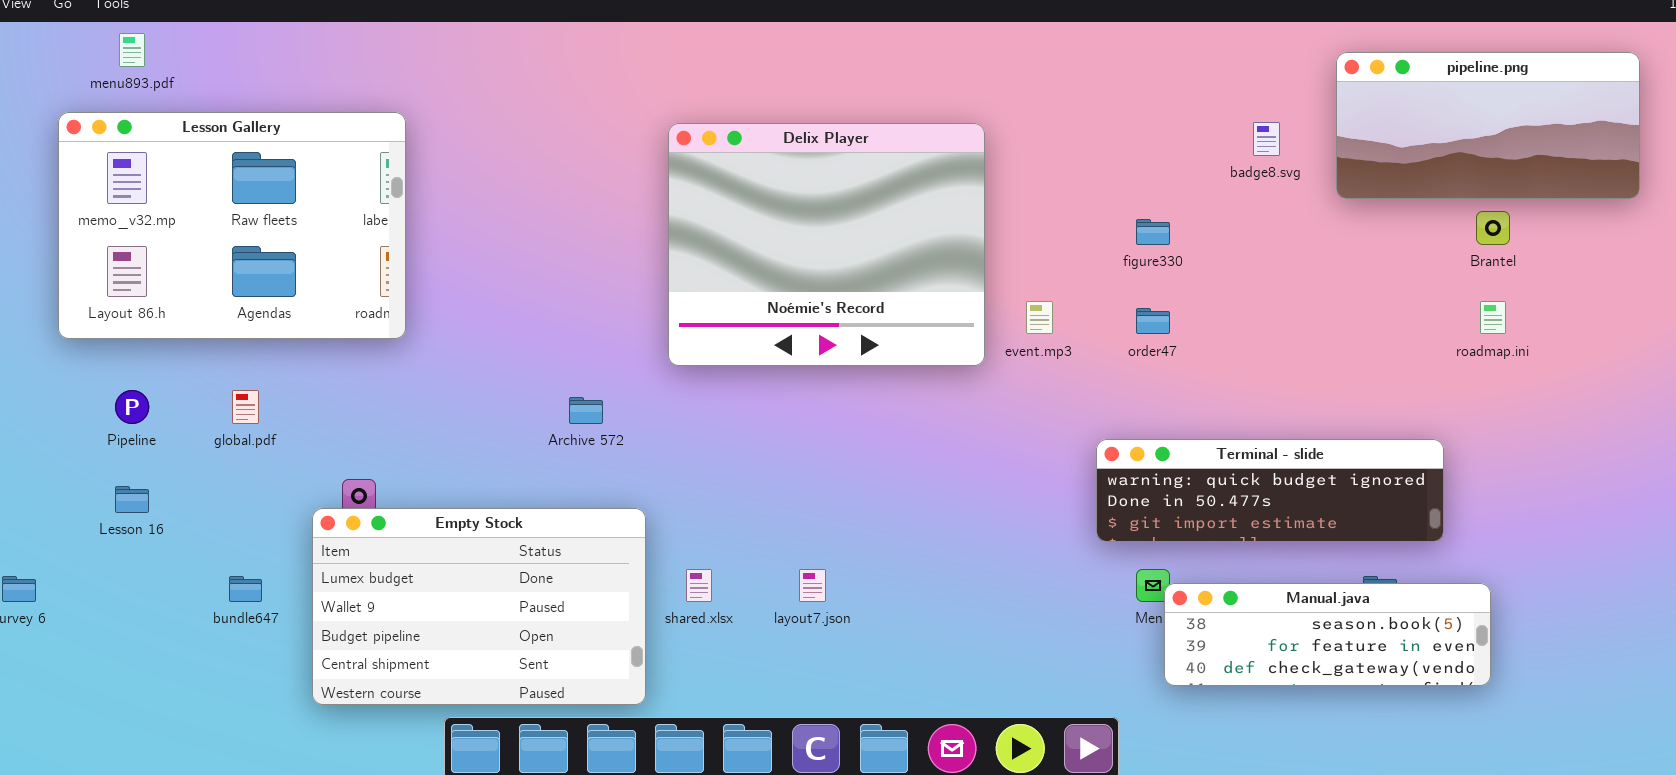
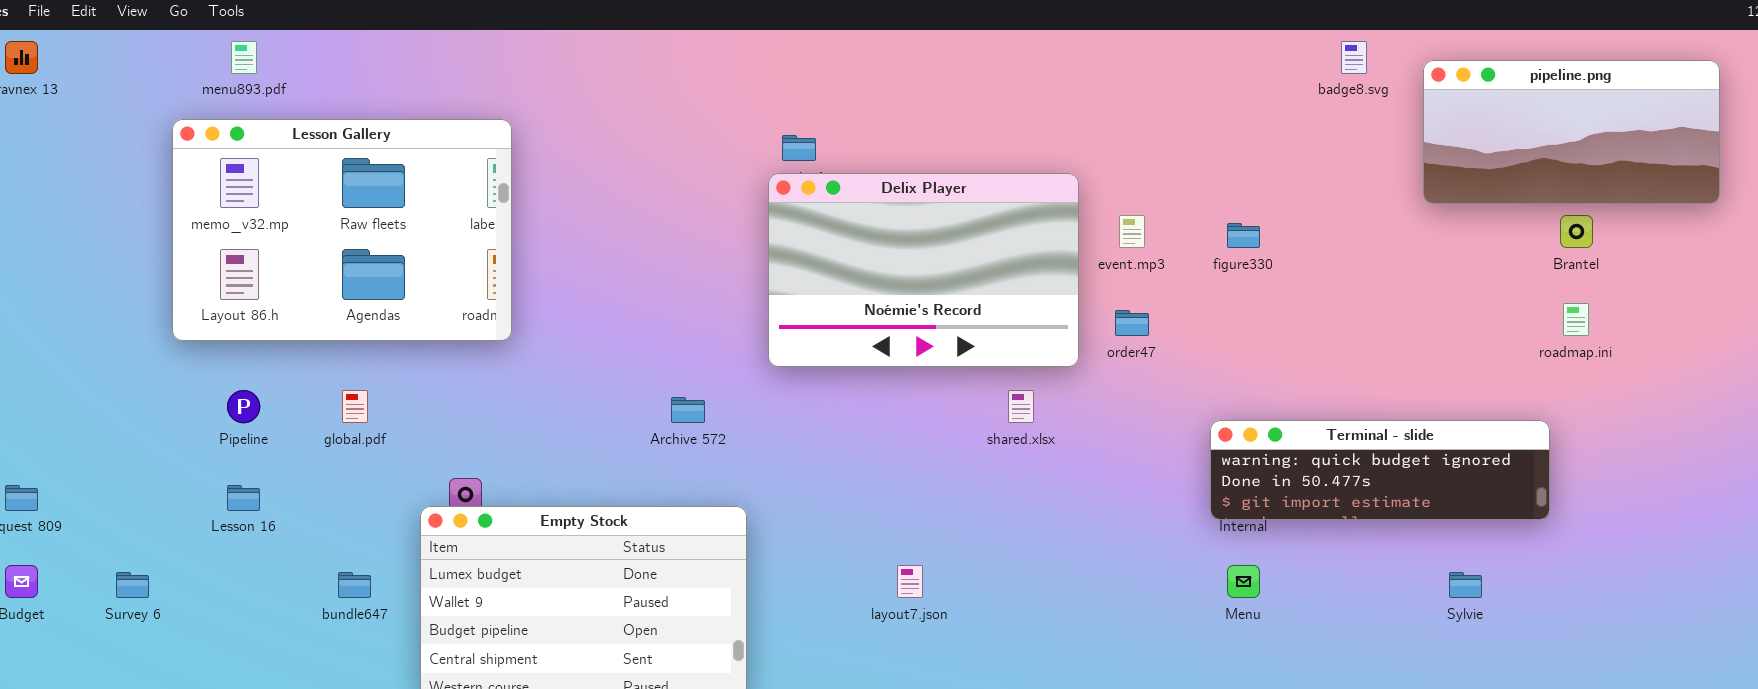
badge8.svg: [1253,122,1280,156] -> [1341,41,1367,74], moved
Delix Player: [668,123,985,366] -> [768,173,1079,367], resized
event.mp3: [1026,301,1053,334] -> [1119,215,1145,248], moved
order47: [1136,308,1170,334] -> [1115,310,1149,336], moved
Terminal - slide: [1096,439,1444,542] -> [1210,420,1550,520], moved
shared.xlsx: [686,569,712,602] -> [1008,390,1034,423], moved
Manual.java: [1164,583,1491,686] -> none, closed

